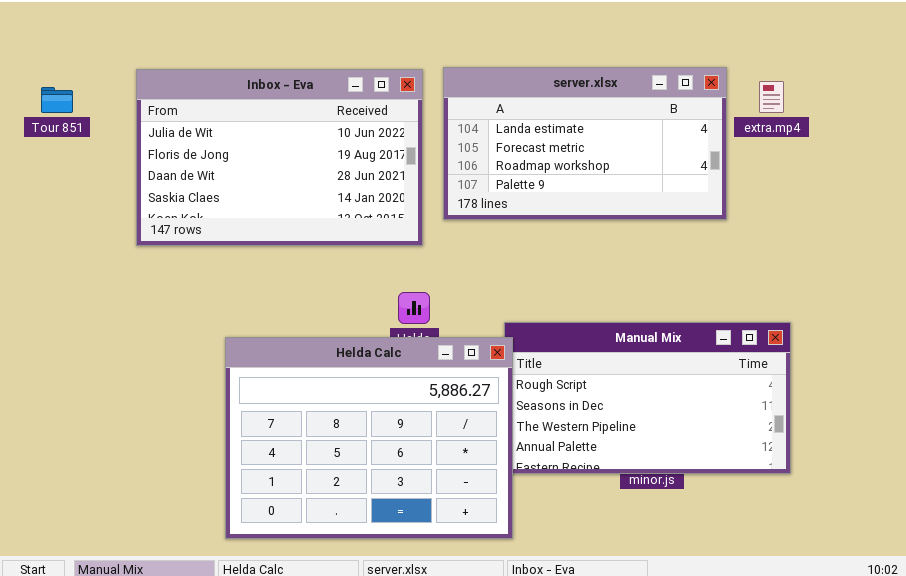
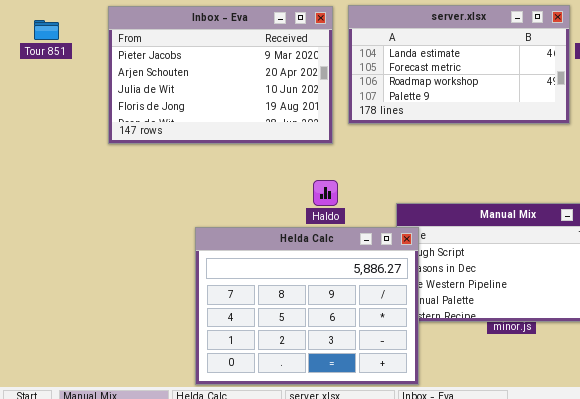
Inbox - Eva: [136,69,423,246] -> [108,6,333,144], scrolled up 2 rows
Helda Calc: [225,337,513,539] -> [195,227,419,385], moved

